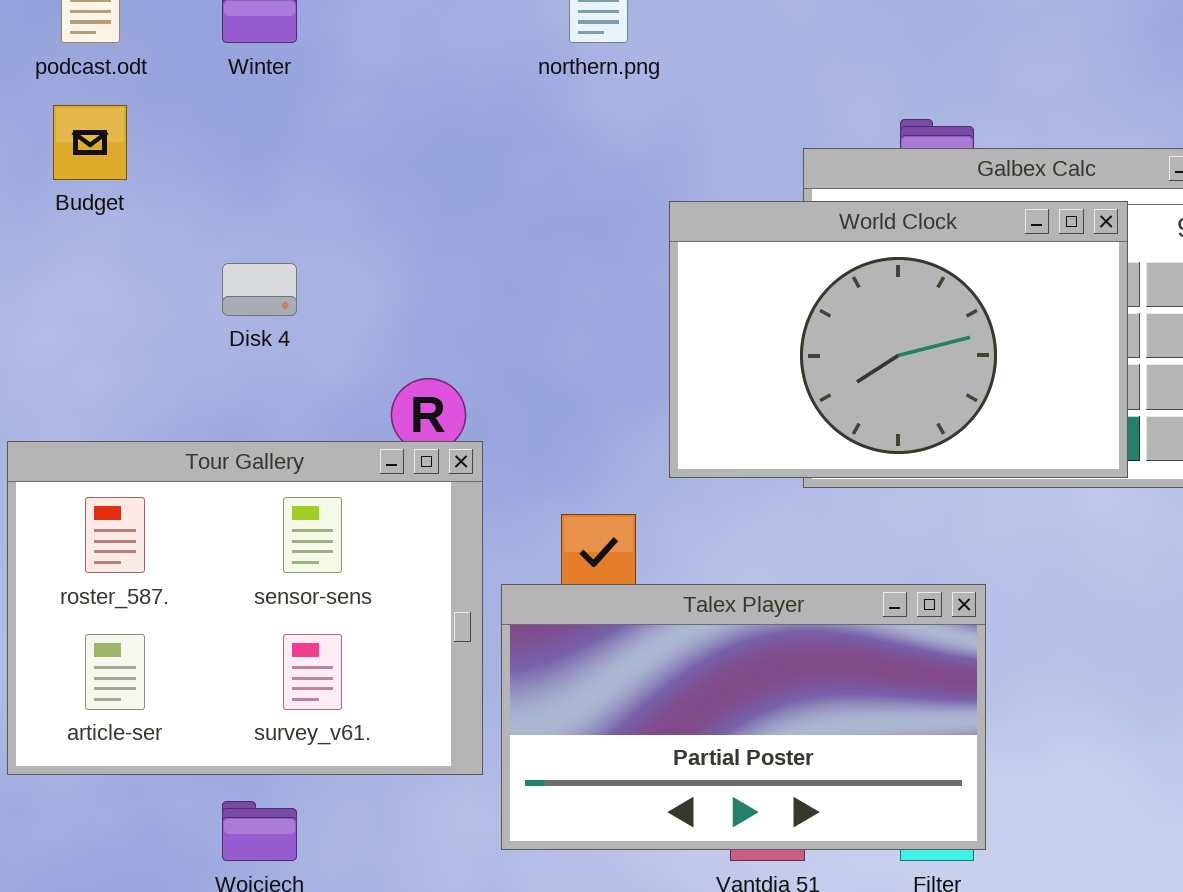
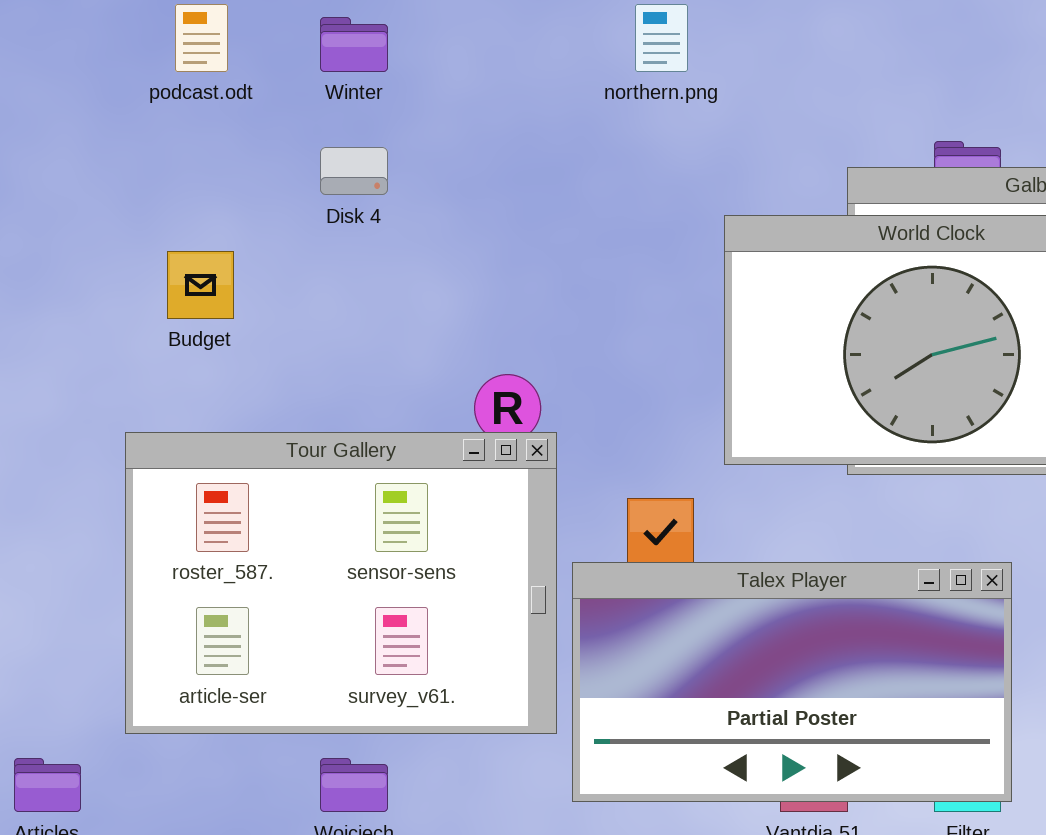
Budget: [53,105,127,180] -> [167,251,234,319], moved
Disk 4: [222,263,297,316] -> [320,147,388,195], moved

